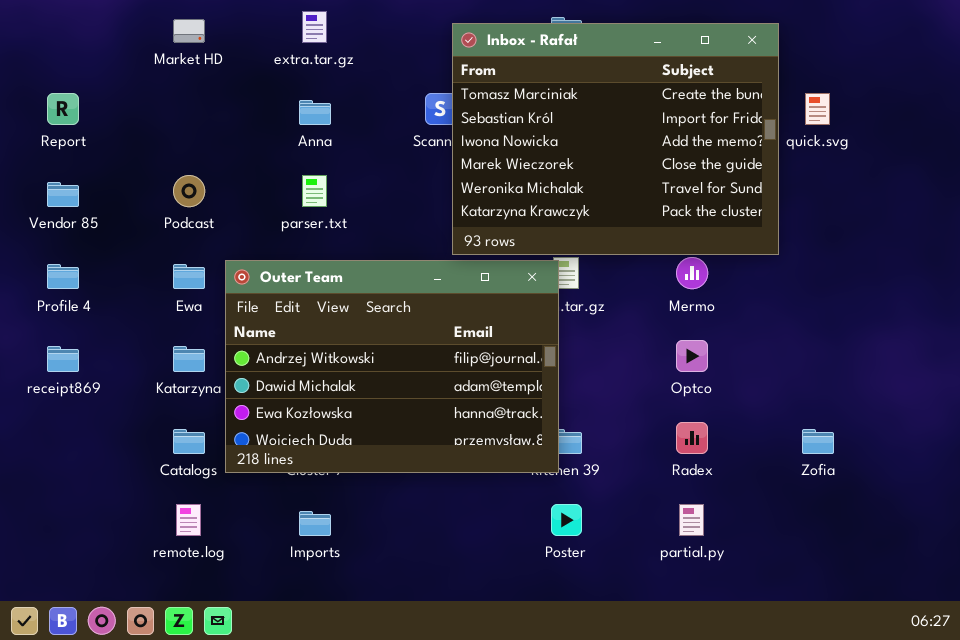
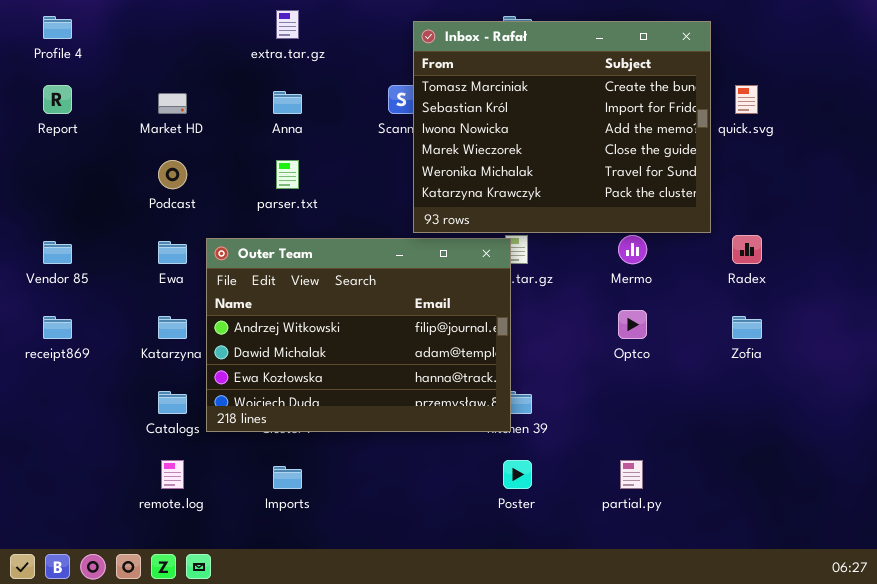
Market HD: [173,19,205,43] -> [158,93,187,114], moved
Vendor 85: [47,182,79,207] -> [43,241,72,264], moved
Profile 4: [47,264,79,289] -> [43,16,72,39], moved
Radex: [676,422,708,454] -> [732,235,762,264], moved
Zofia: [802,429,834,454] -> [732,316,762,339], moved

